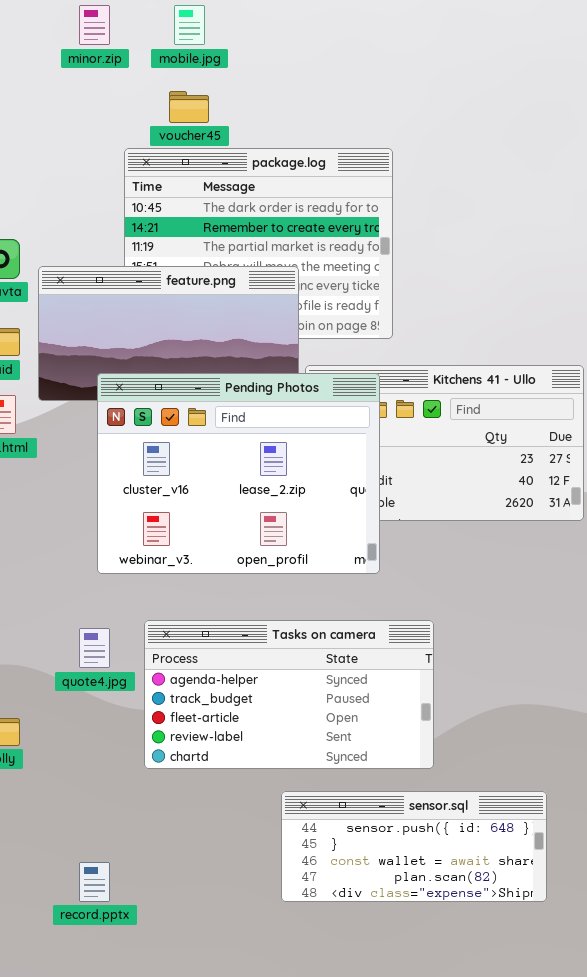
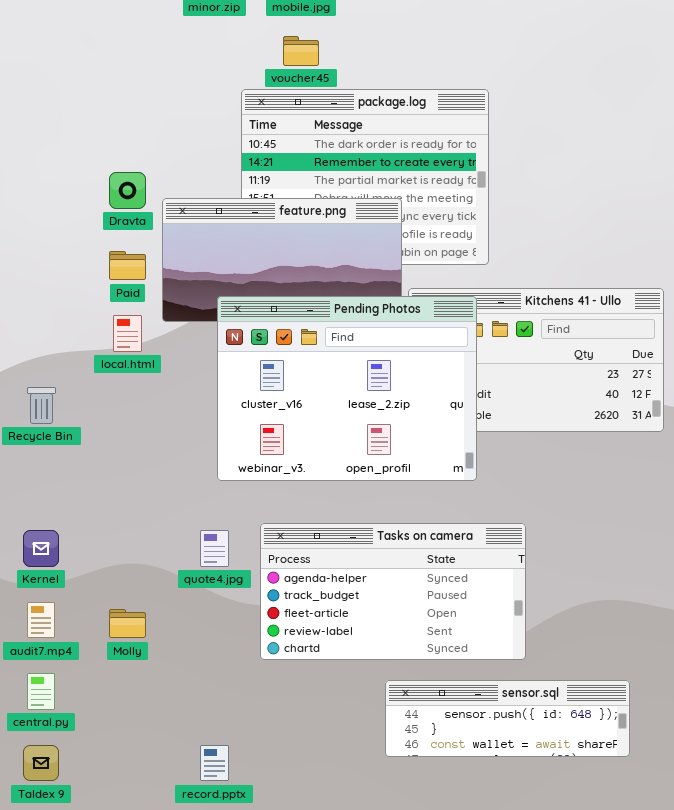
sensor.sql: [281,791,547,902] -> [385,680,630,757], resized

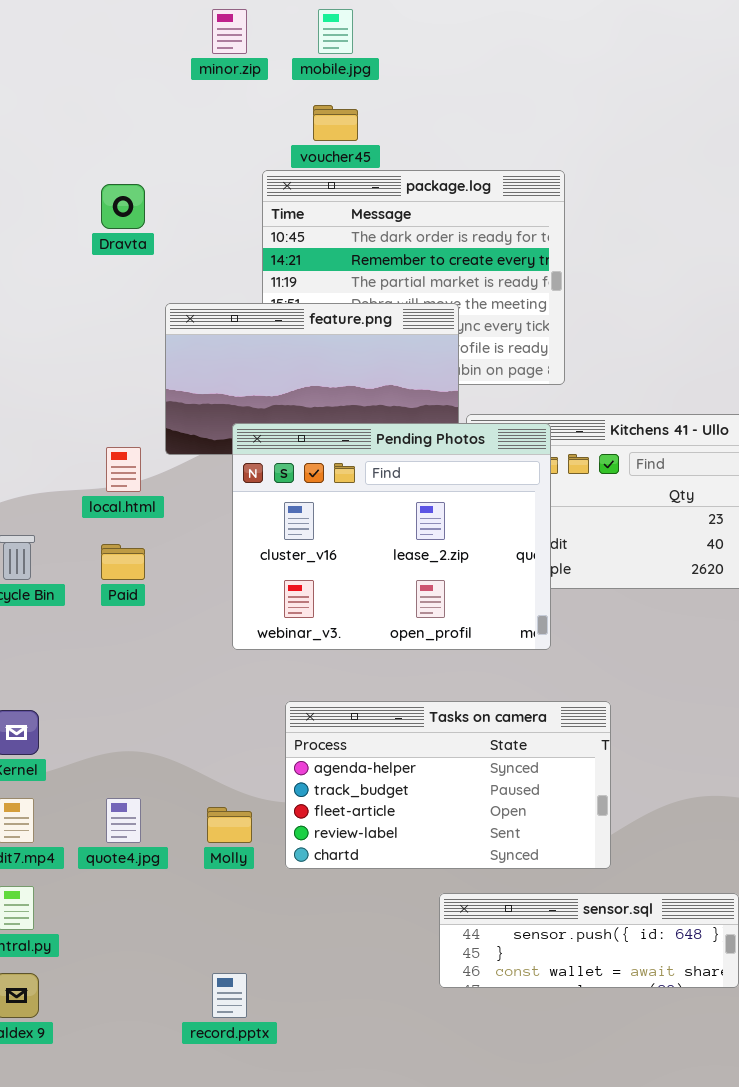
Dravta: [109,172,146,209] -> [101,184,145,229], moved
Paid: [109,251,146,280] -> [101,544,145,580], moved
quote4.jpg: [200,530,229,567] -> [106,798,141,843], moved
Molly: [109,609,146,638] -> [207,807,252,843], moved

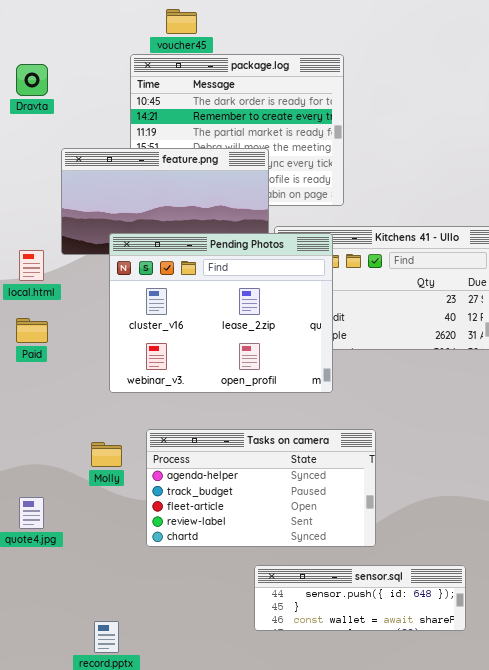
Molly: [207,807,252,843] -> [91,442,122,467], moved

